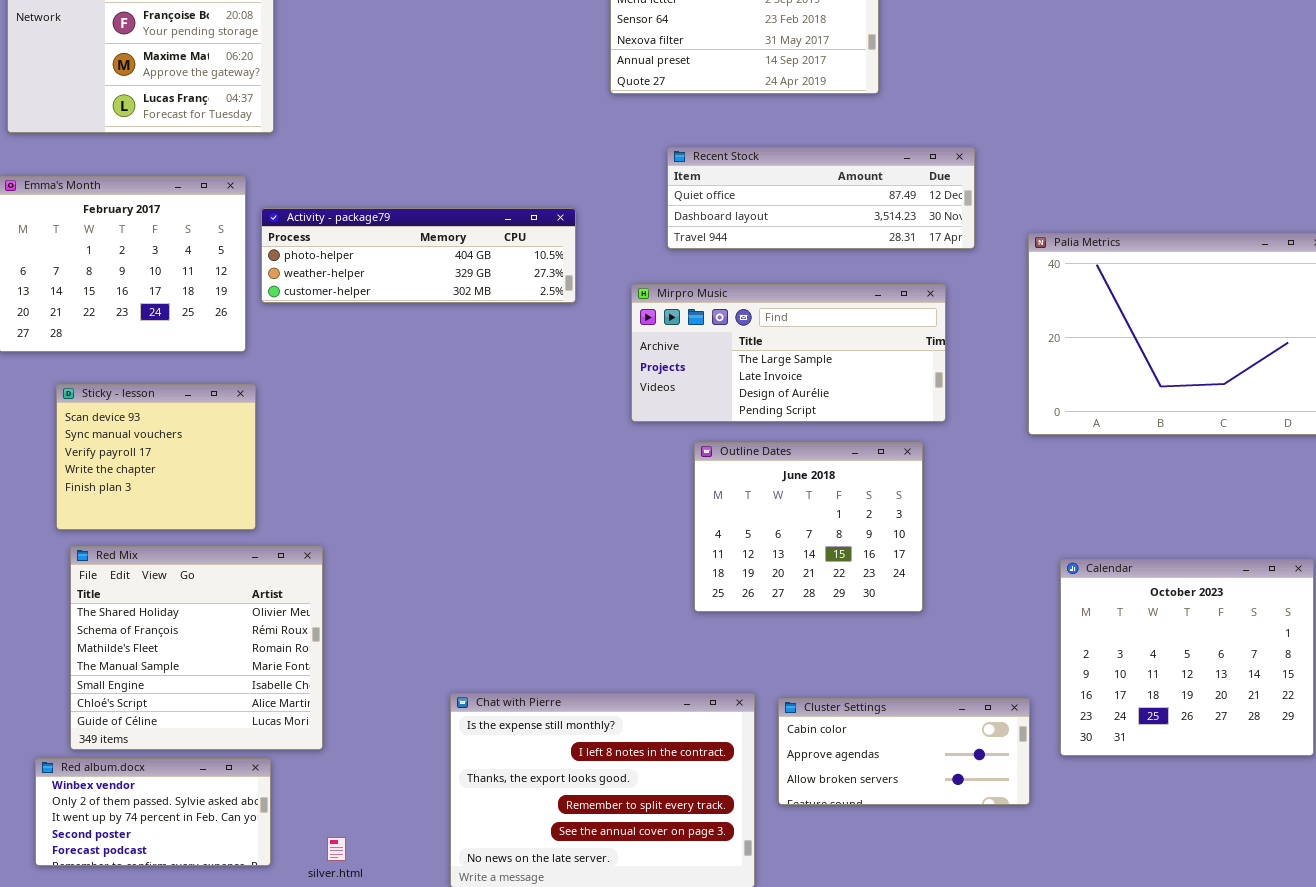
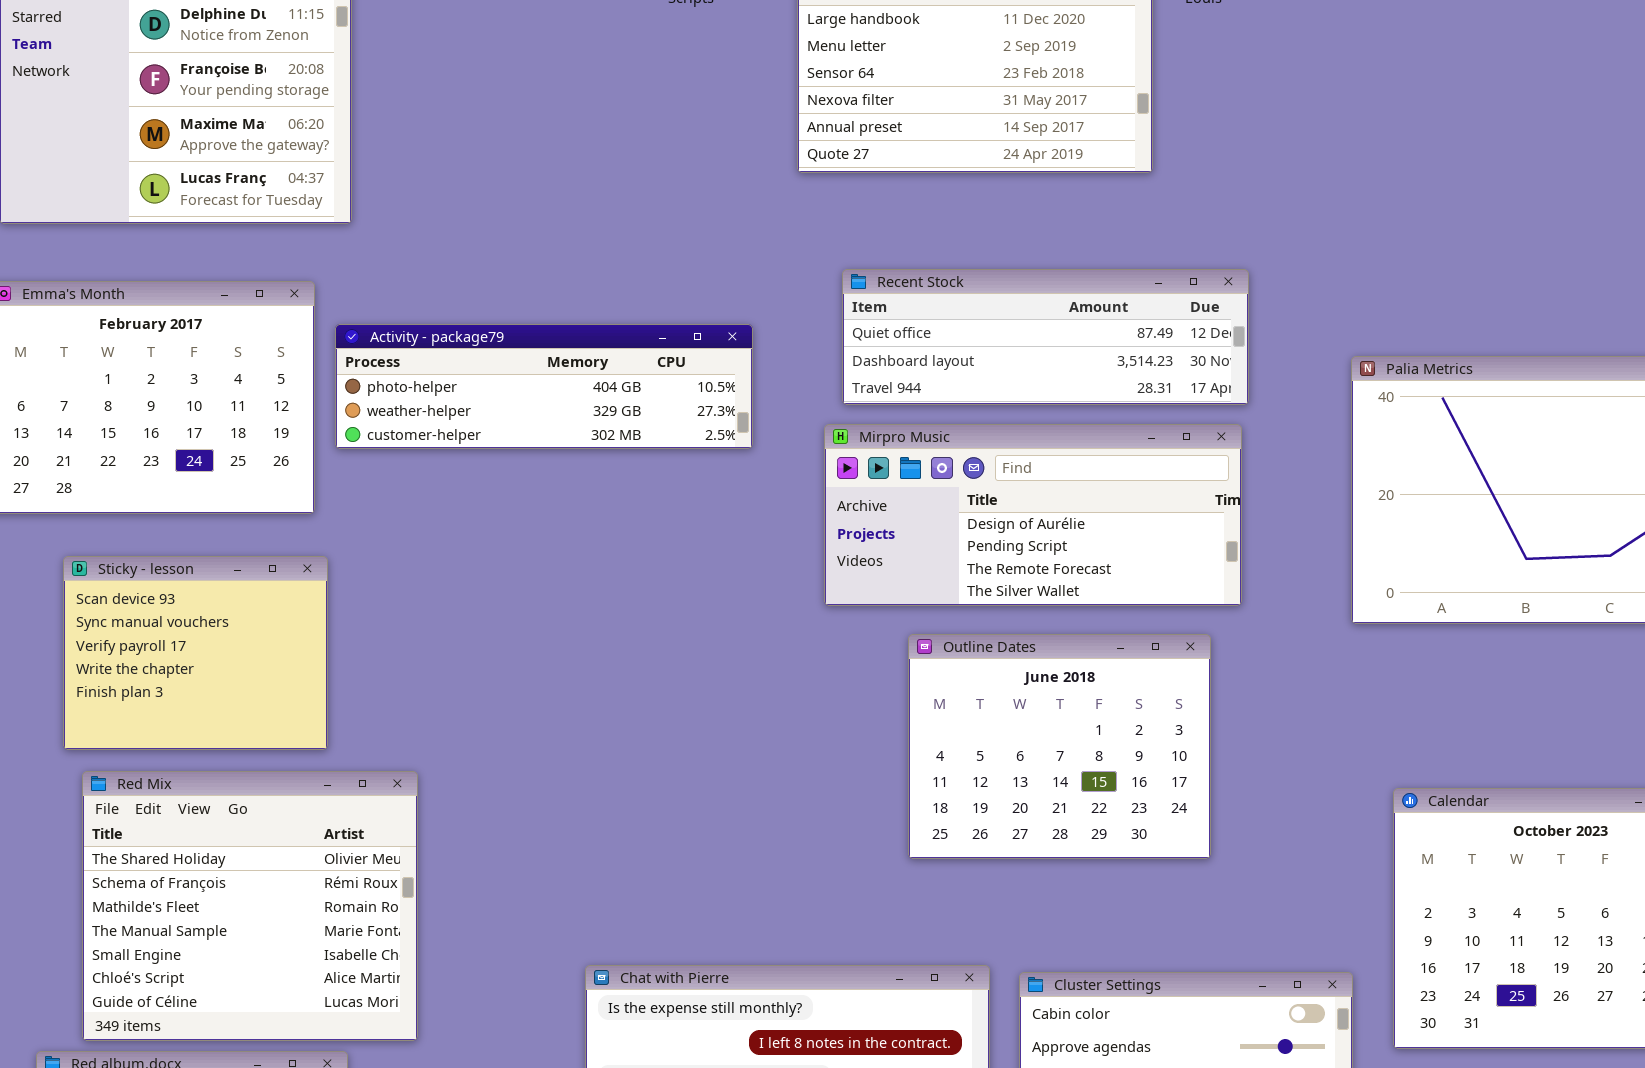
Recent Stock: [667,147,975,249] -> [842,269,1249,405], moved
Mirpro Music: [631,284,946,422] -> [824,424,1242,606], scrolled down 2 rows

